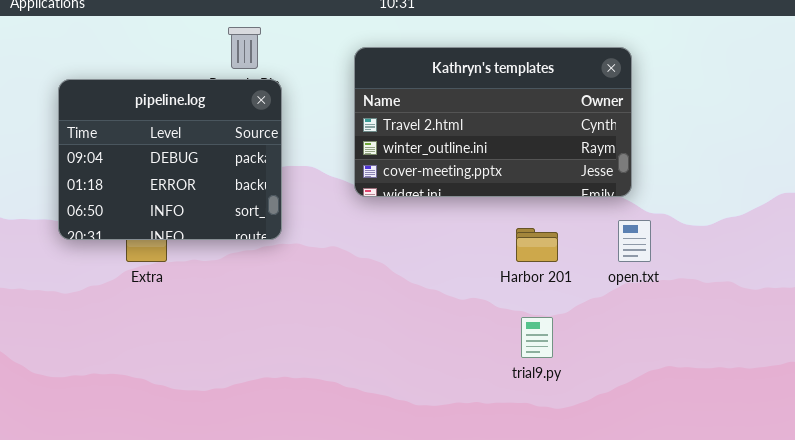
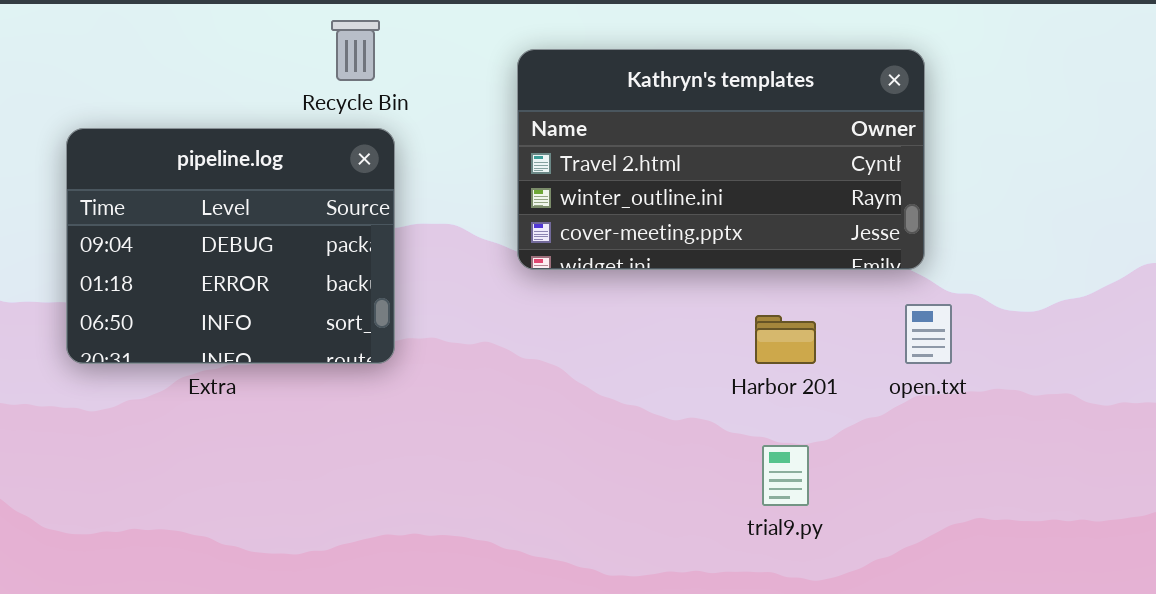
pipeline.log: [58,79,282,240] -> [66,128,395,364], moved

